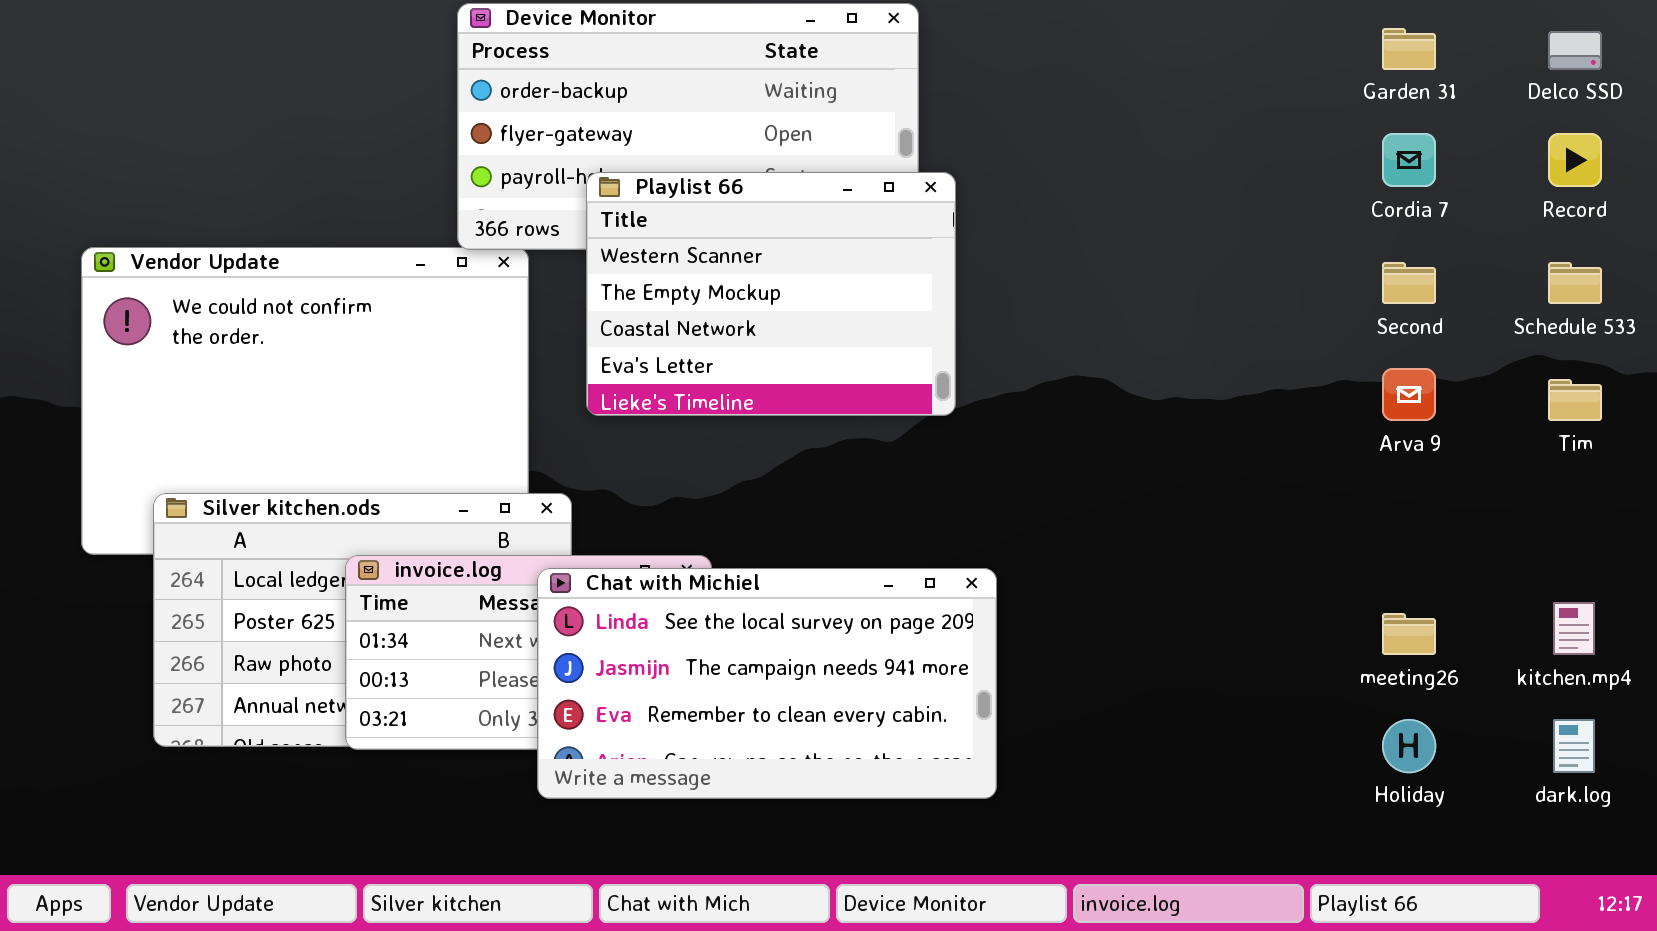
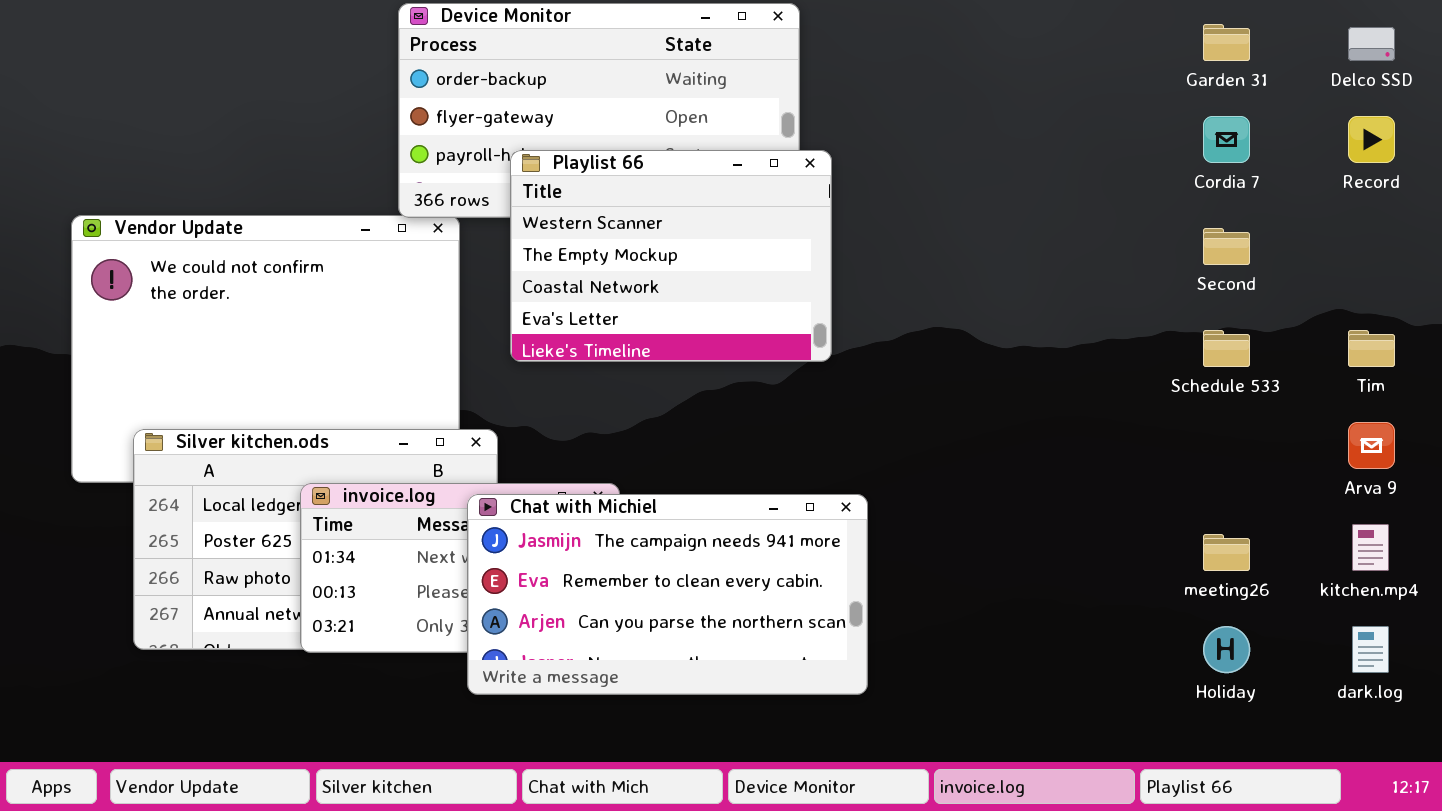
Schedule 533: [1548,262,1602,304] -> [1203,330,1250,367], moved
Arva 9: [1382,368,1436,421] -> [1348,422,1395,469], moved
Chat with Michiel: [537,568,997,799] -> [467,494,868,695], scrolled down 1 row

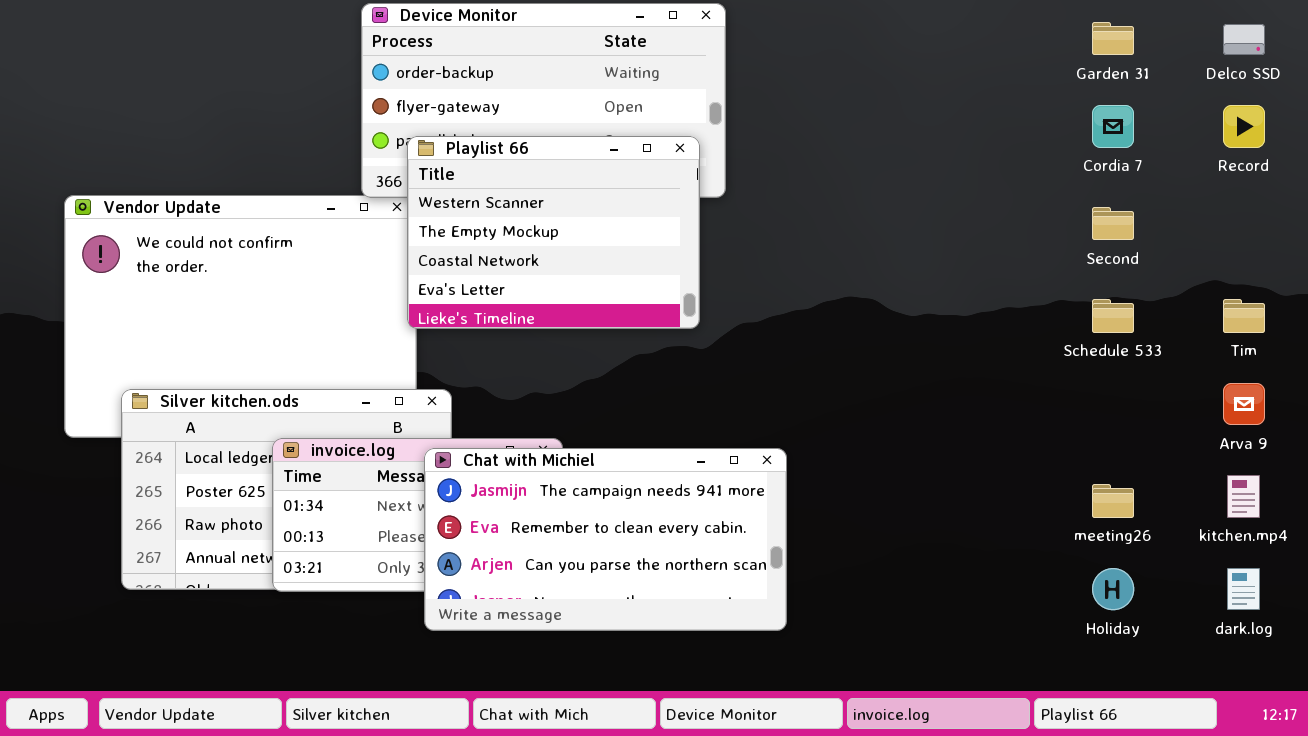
Playlist 66: [510,150,832,362] -> [407,136,700,329], moved

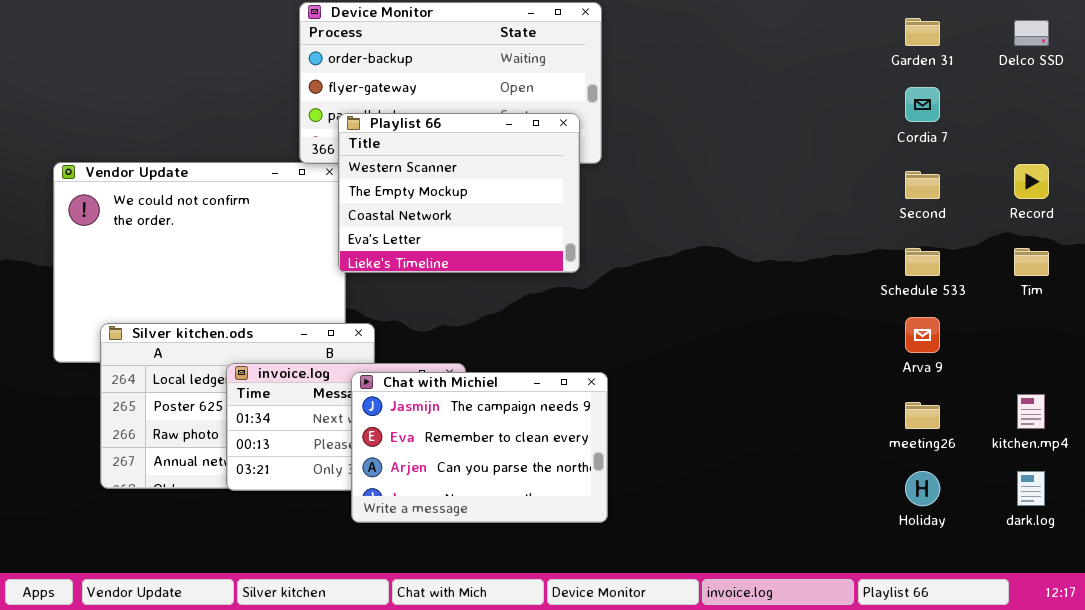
Record: [1223,105,1265,148] -> [1014,164,1049,199], moved
Arva 9: [1223,383,1265,425] -> [905,317,940,353], moved
Chat with Michiel: [424,448,787,631] -> [351,372,608,523], resized

